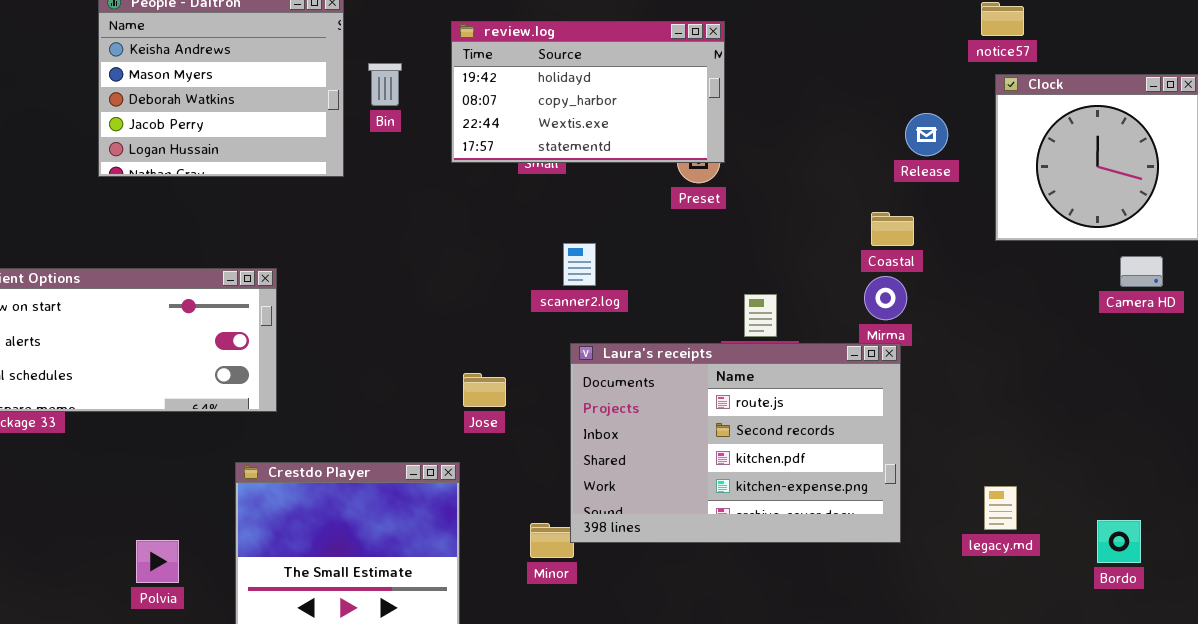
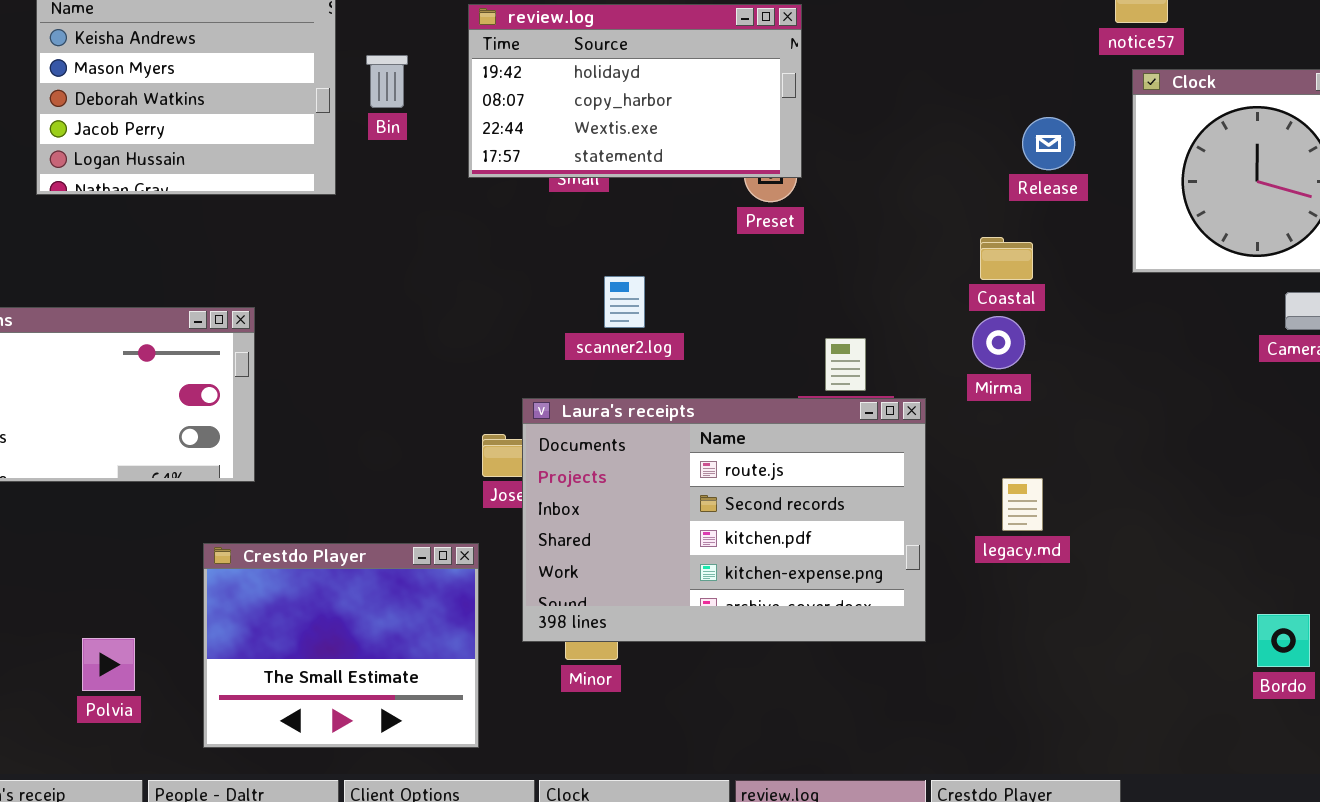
Laura's receipts: [570,343,901,543] -> [522,398,926,642], moved
legacy.md: [984,486,1017,530] -> [1002,478,1043,531], moved

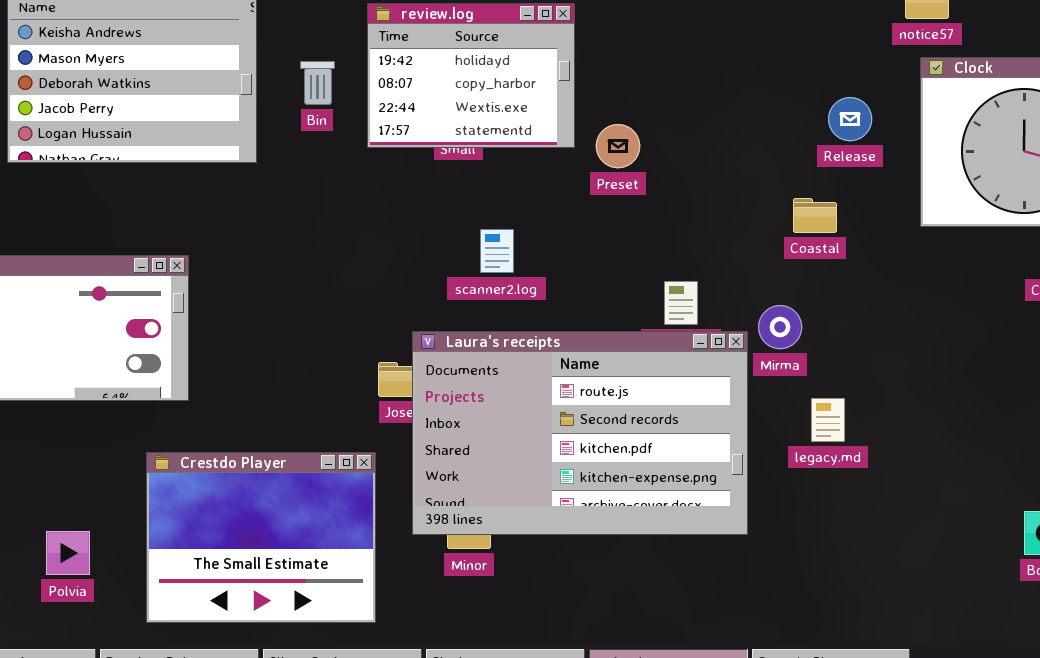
review.log: [468,4,802,178] -> [367,3,575,148], resized
Bin: [366,55,408,108] -> [300,61,335,105], moved
Mirma: [972,316,1025,369] -> [758,305,802,349], moved

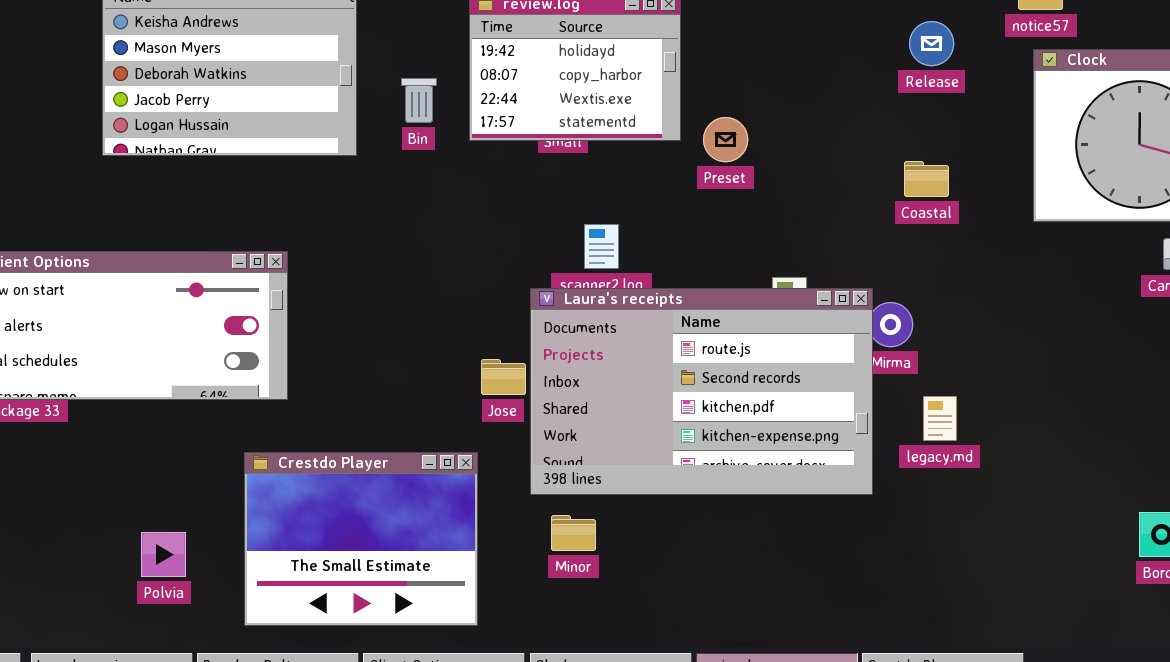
Bin: [300,61,335,105] -> [401,78,437,123], moved
Release: [828,97,872,141] -> [909,21,954,66], moved
Coastal: [793,198,837,233] -> [904,161,949,197], moved
Laura's receipts: [412,331,748,535] -> [530,288,873,495], moved

